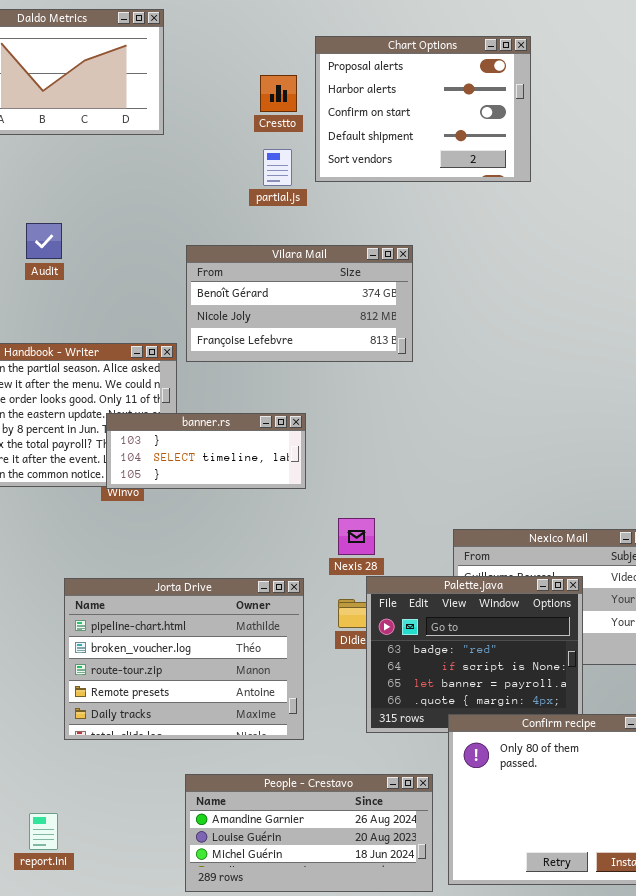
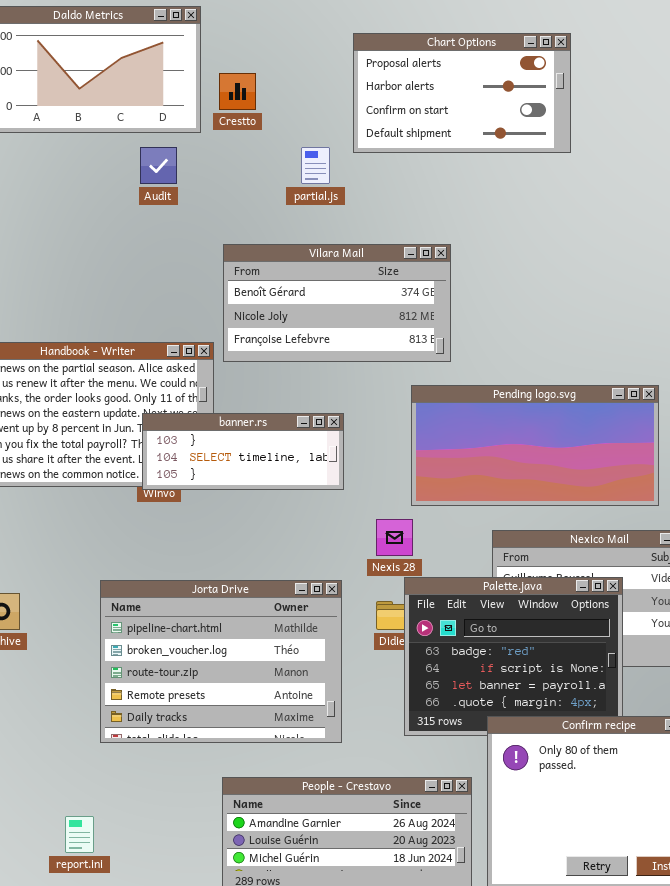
Chart Options: [315,36,531,182] -> [353,33,571,153], resized
Crestto: [260,75,297,112] -> [219,73,256,110], moved
Audit: [26,223,62,259] -> [140,147,177,184], moved
Pending logo.svg: none -> [411,385,659,506], opened

